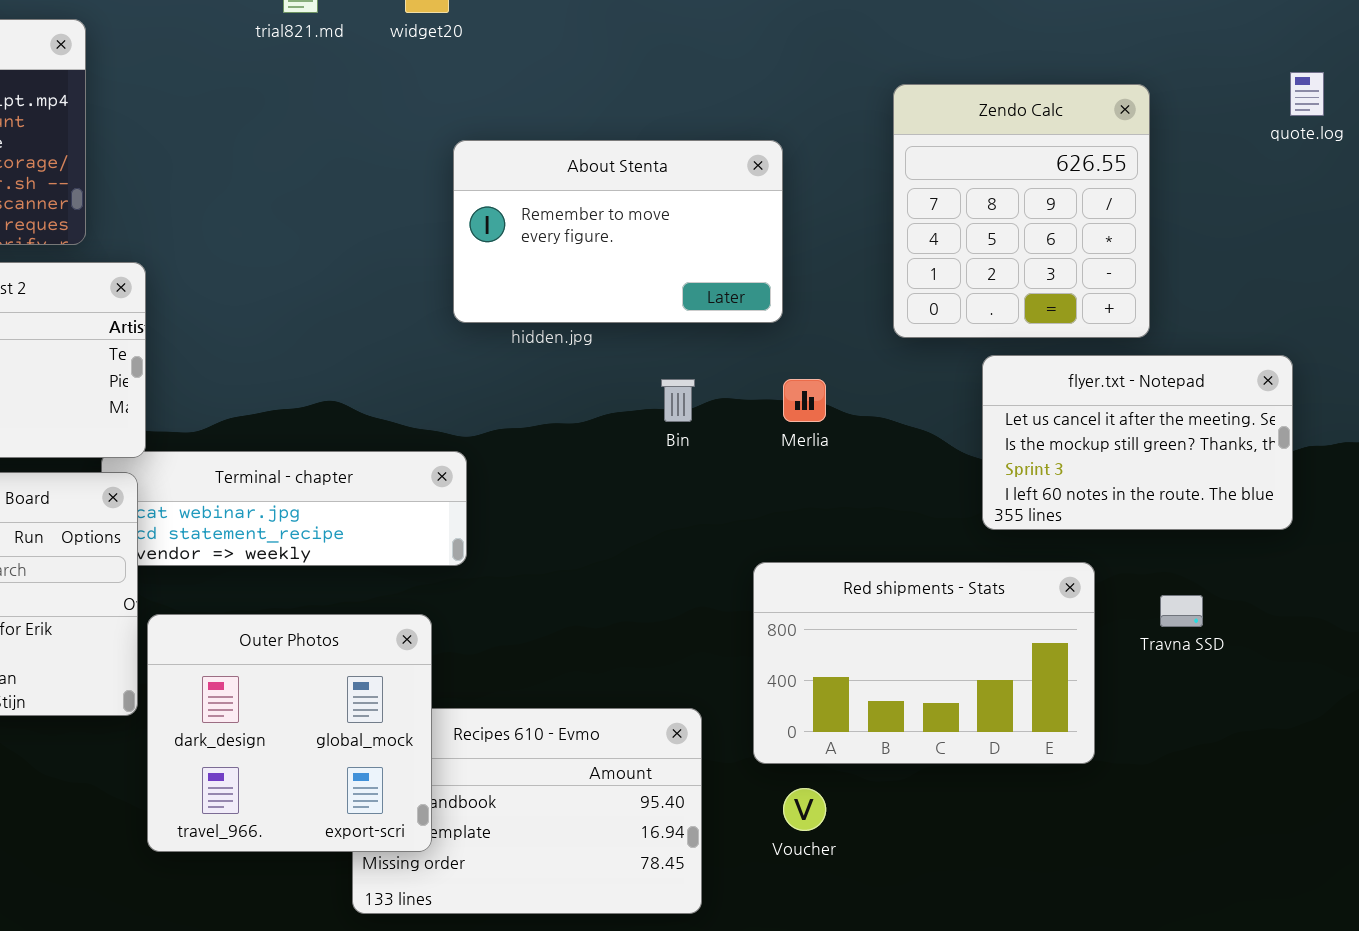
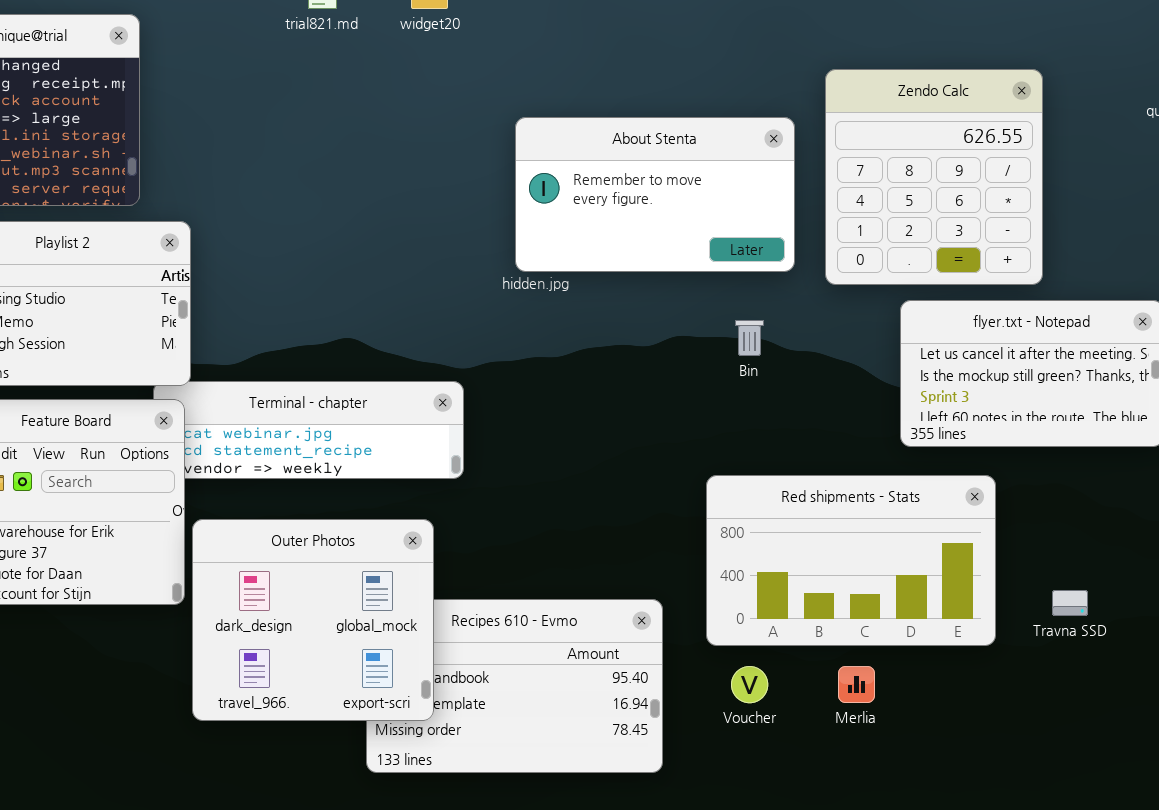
About Stenta: [453,140,783,323] -> [515,117,795,272], moved
Bin: [661,379,695,422] -> [735,320,764,356], moved
Merlia: [783,379,826,422] -> [838,666,875,703], moved
Travna SSD: [1160,595,1203,627] -> [1052,590,1088,616], moved

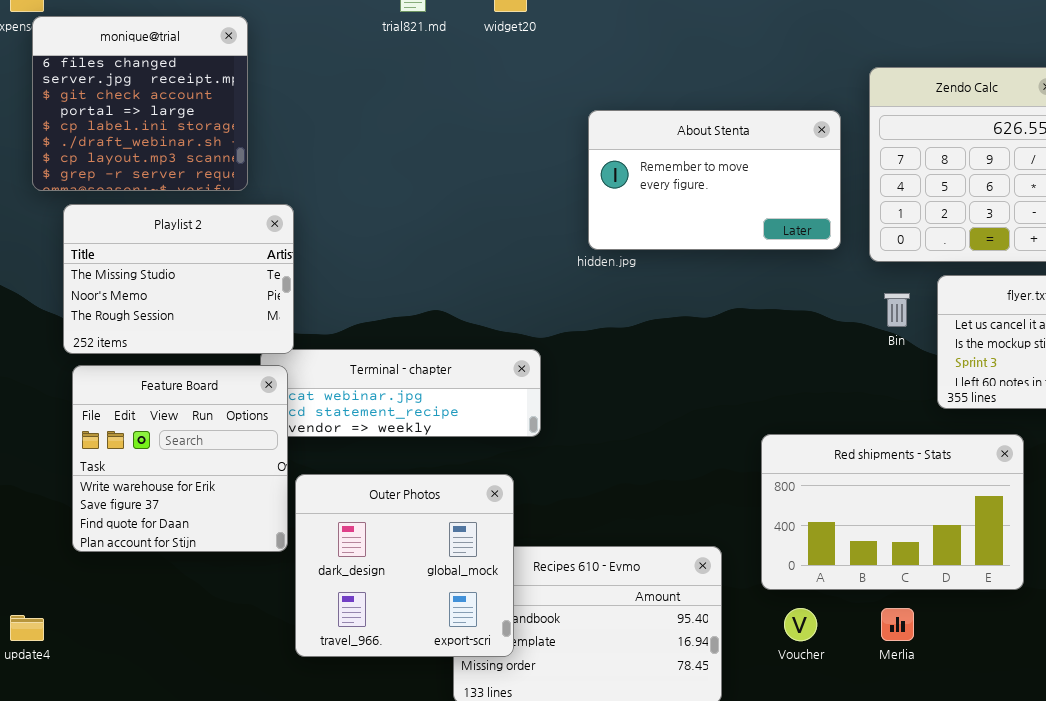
Bin: [735,320,764,356] -> [884,293,910,327], moved

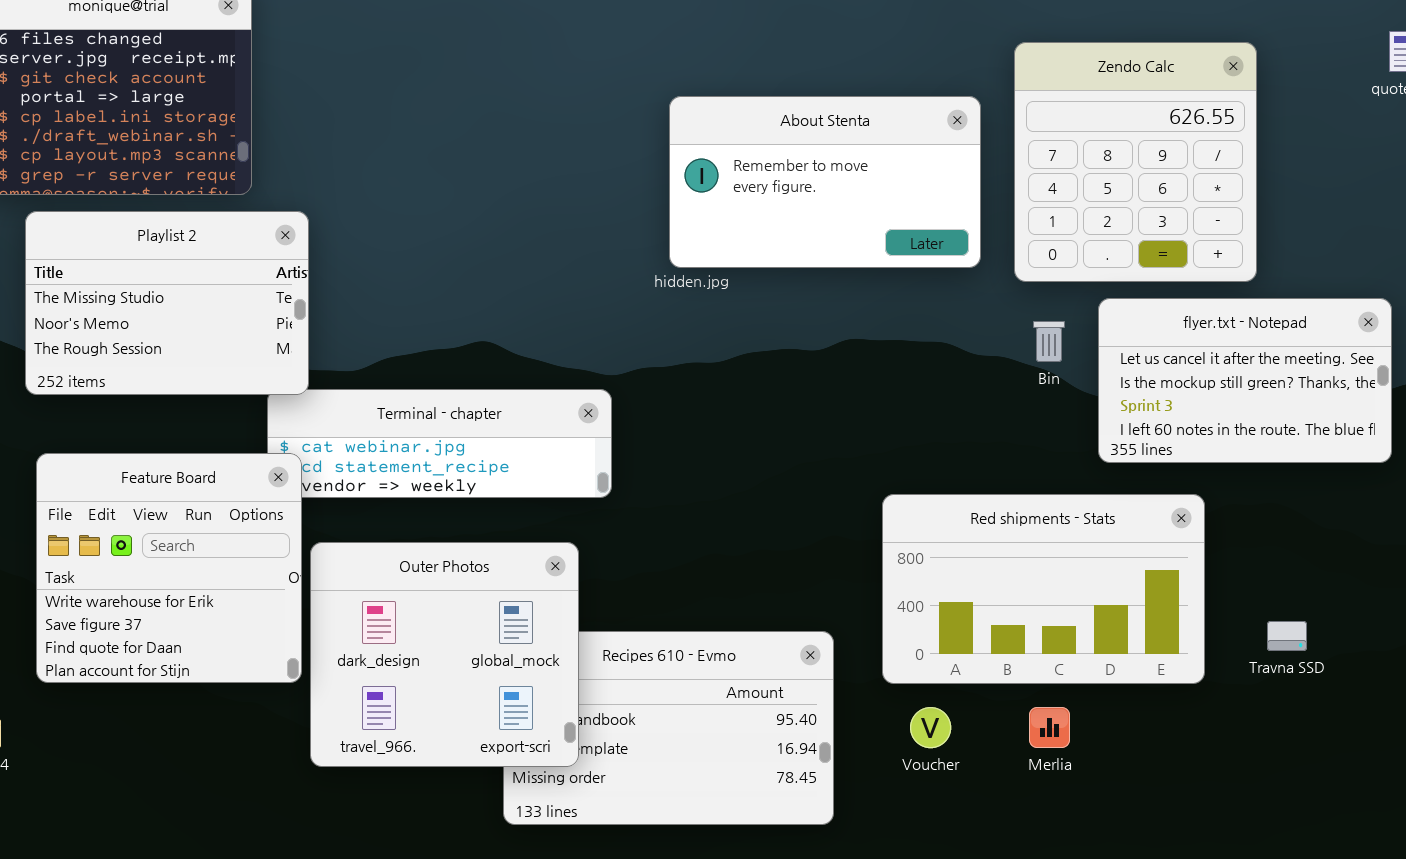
Feature Board: [72,365,288,552] -> [36,453,302,683], moved

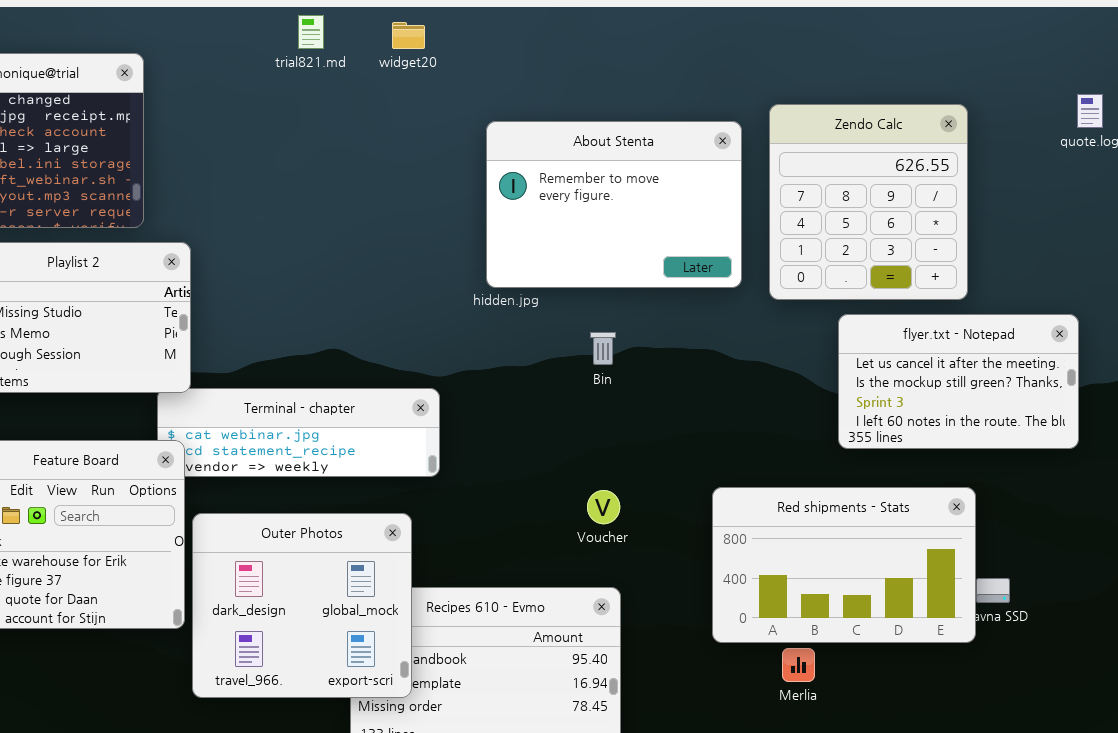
About Stenta: [669,96,981,268] -> [486,121,742,288], resized
Bin: [1033,321,1065,362] -> [590,332,616,365], moved
Red shipments - Stats: [882,494,1205,684] -> [712,487,976,643], moved
Voucher: [910,707,951,748] -> [587,490,620,524], moved

